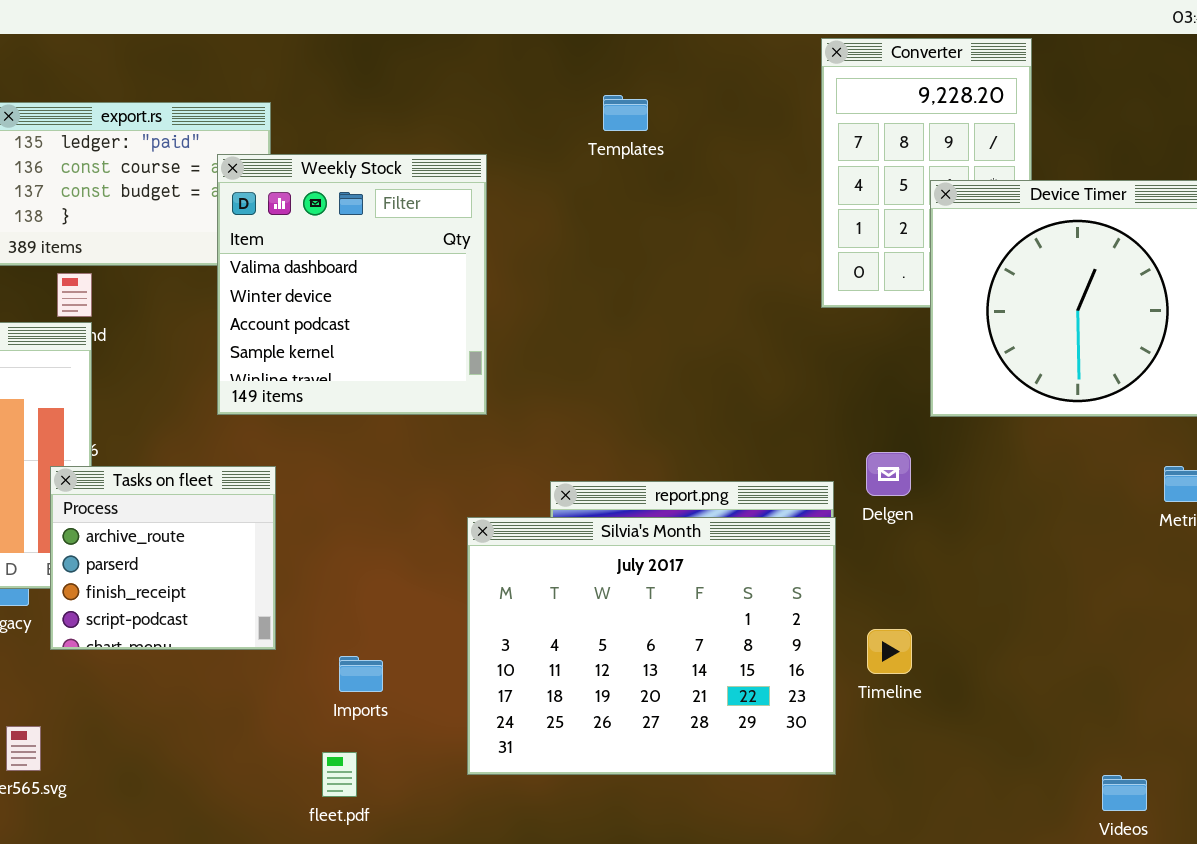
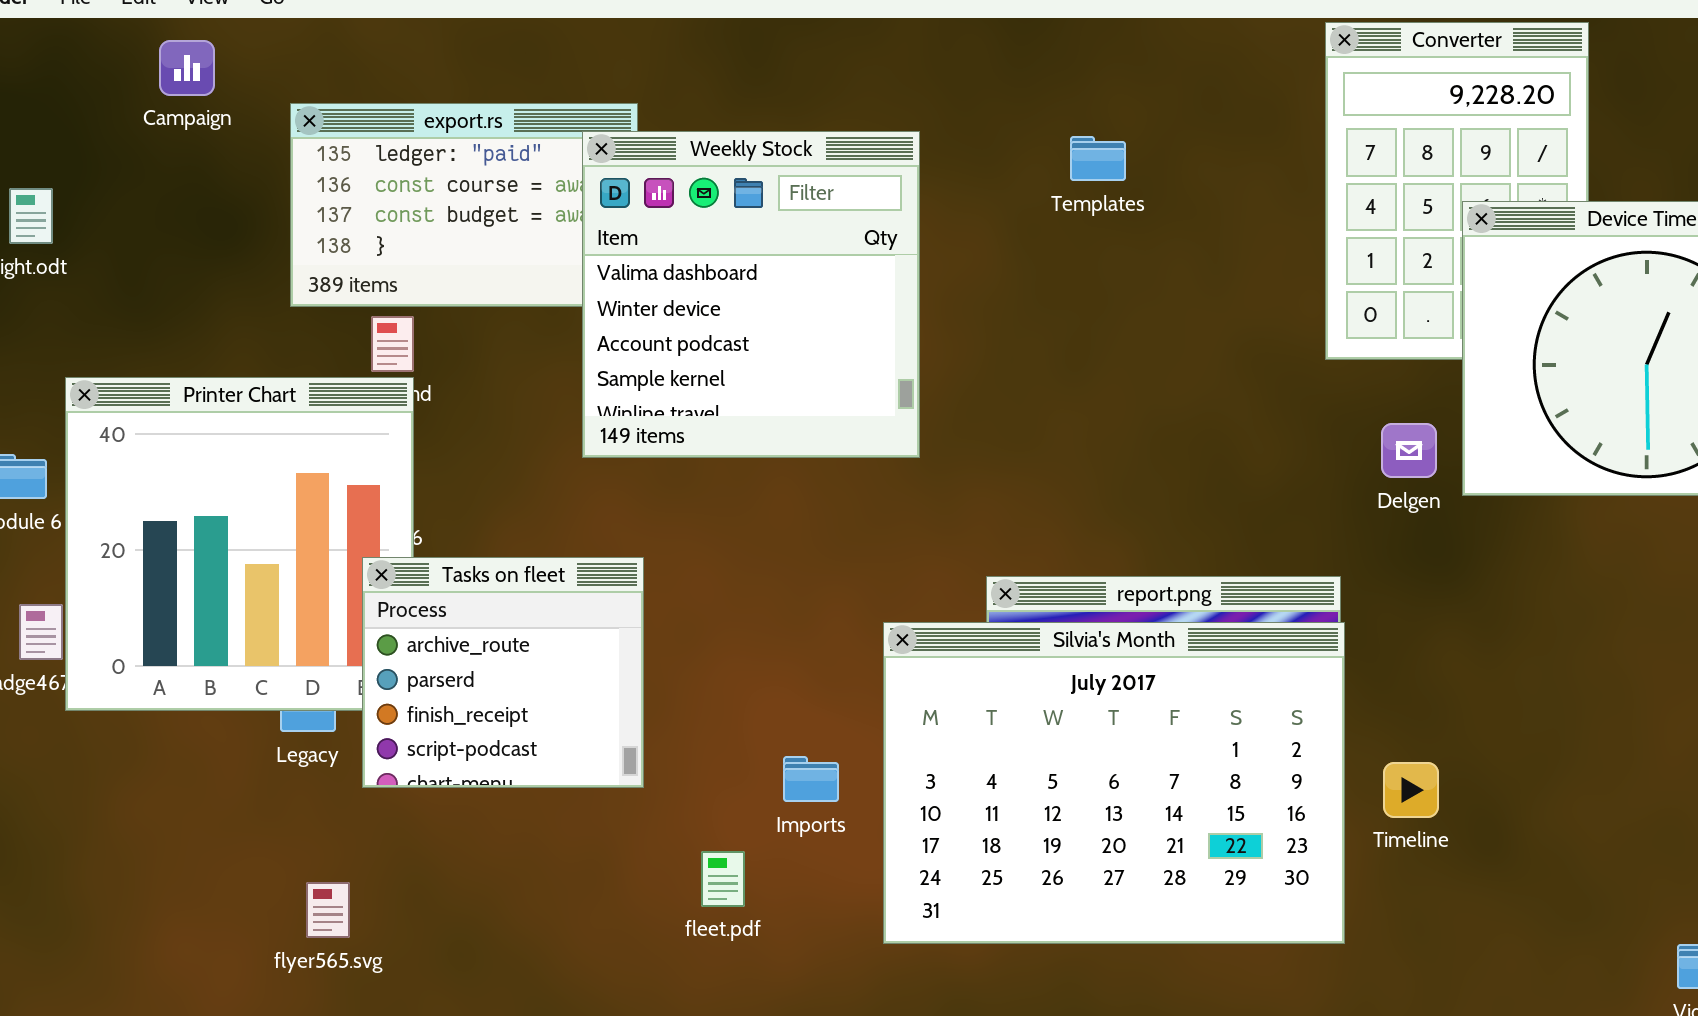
Templates: [603,95,648,131] -> [1070,136,1126,181], moved
Weekly Stock: [217,154,487,415] -> [582,131,920,458], moved
Delgen: [866,452,911,496] -> [1381,423,1437,478], moved
Imports: [339,656,383,692] -> [783,756,839,802], moved
fleet.pdf: [322,752,357,797] -> [701,851,745,907], moved

